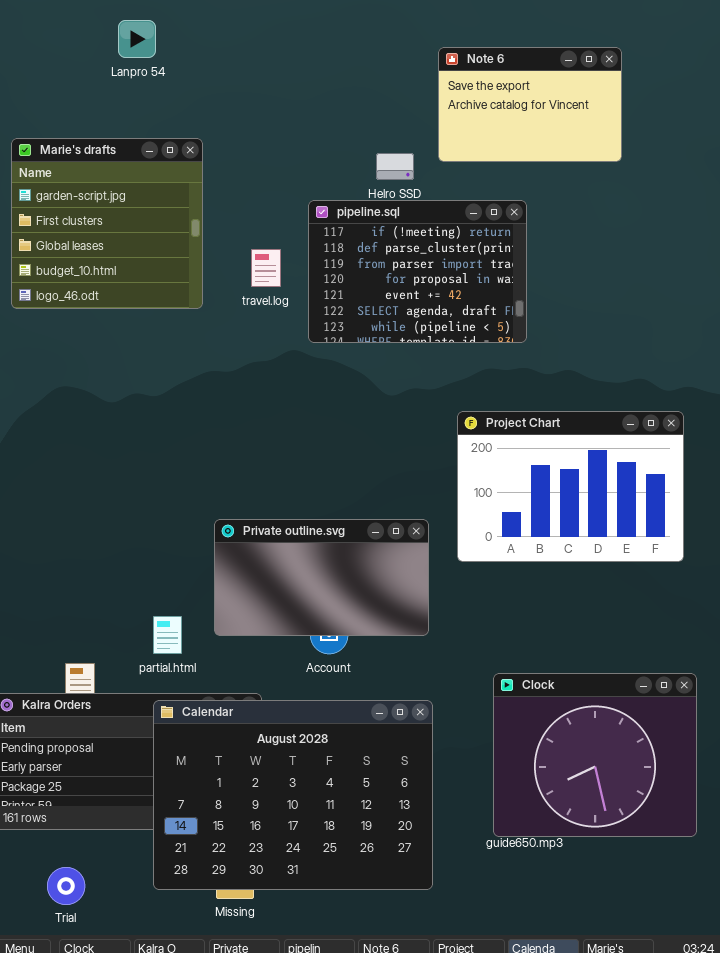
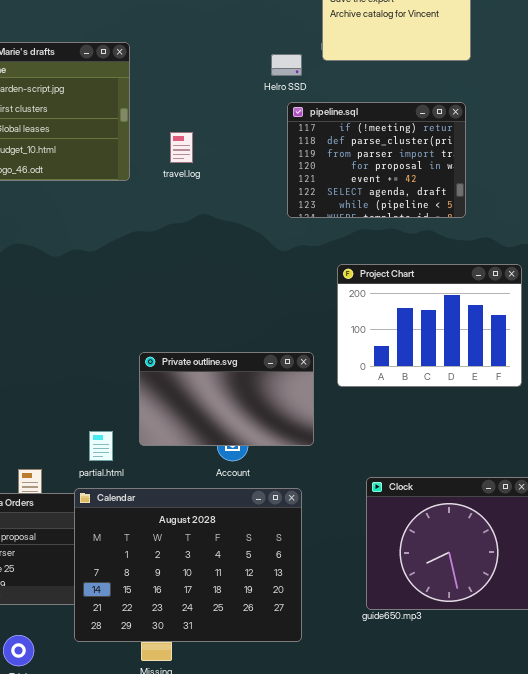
pipeline.sql: [308,200,527,343] -> [287,102,466,218], moved
Calendar: [153,700,433,890] -> [74,488,302,642], moved

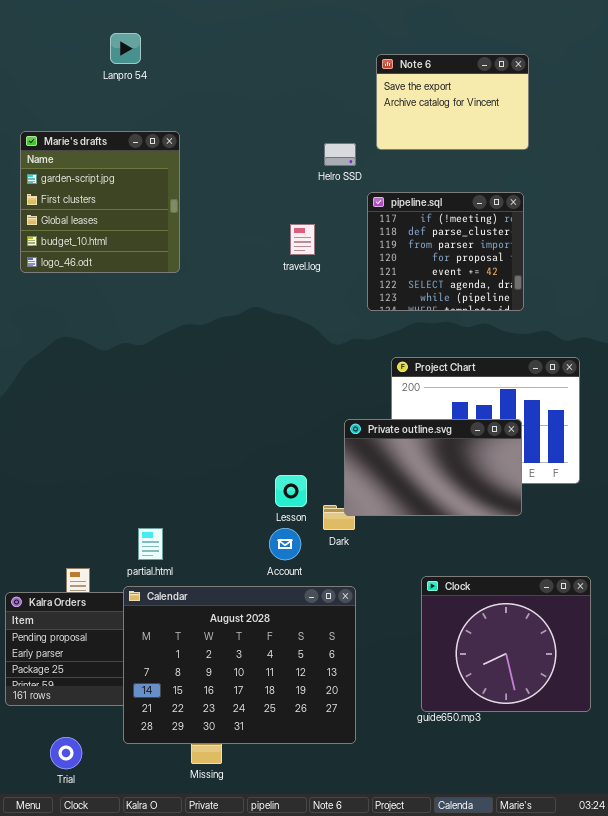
pipeline.sql: [287,102,466,218] -> [367,192,524,311], resized
travel.log: [170,132,193,163] -> [290,224,315,255], moved
Private outline.svg: [139,352,314,446] -> [344,419,522,516], moved

